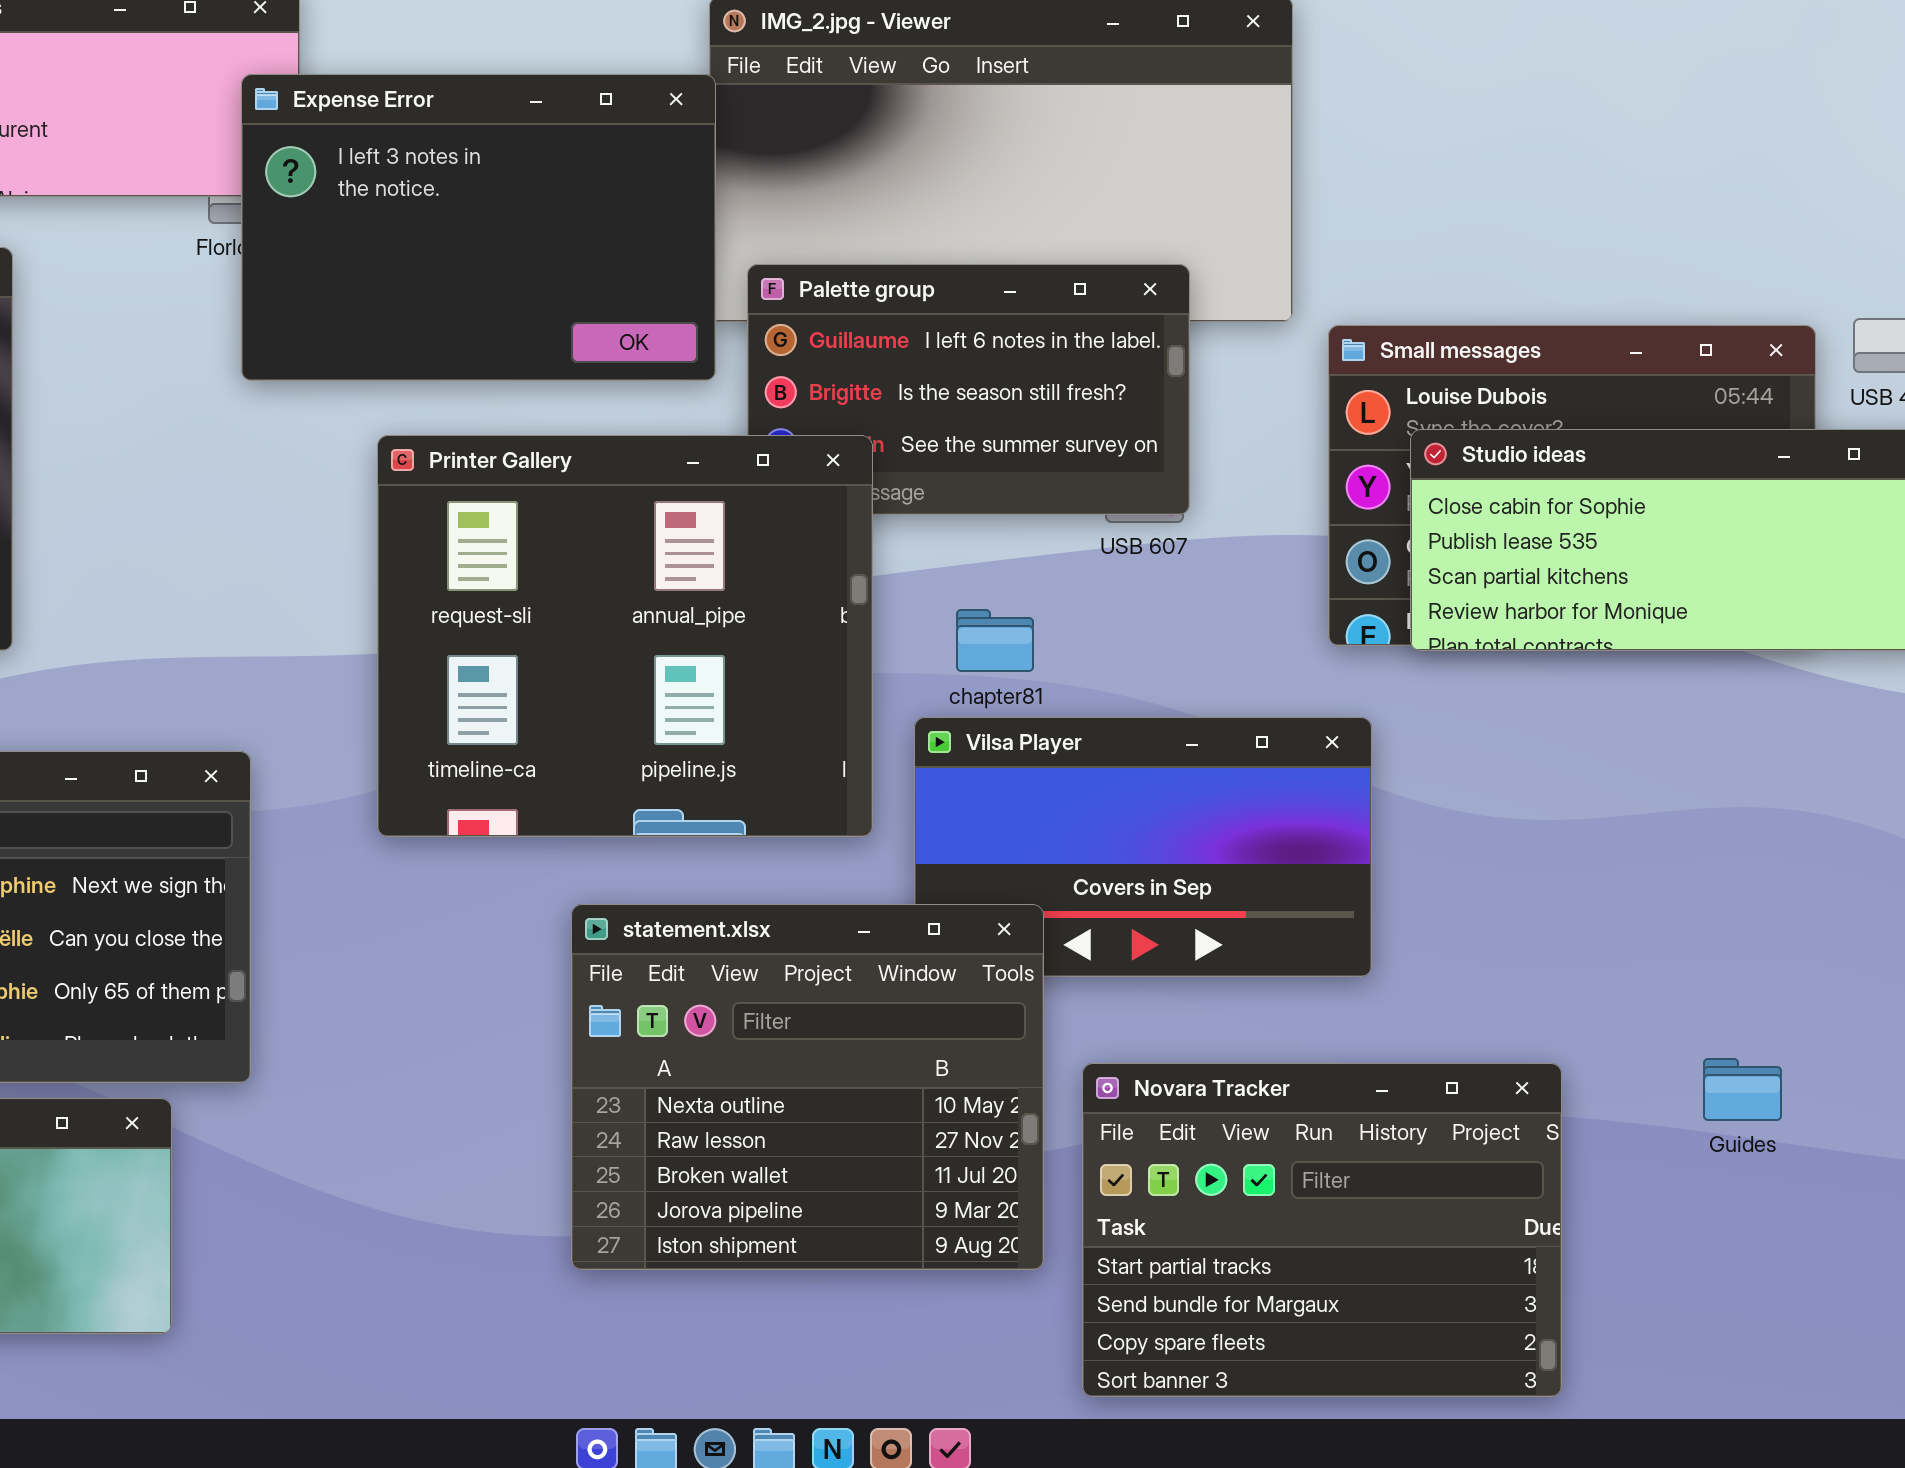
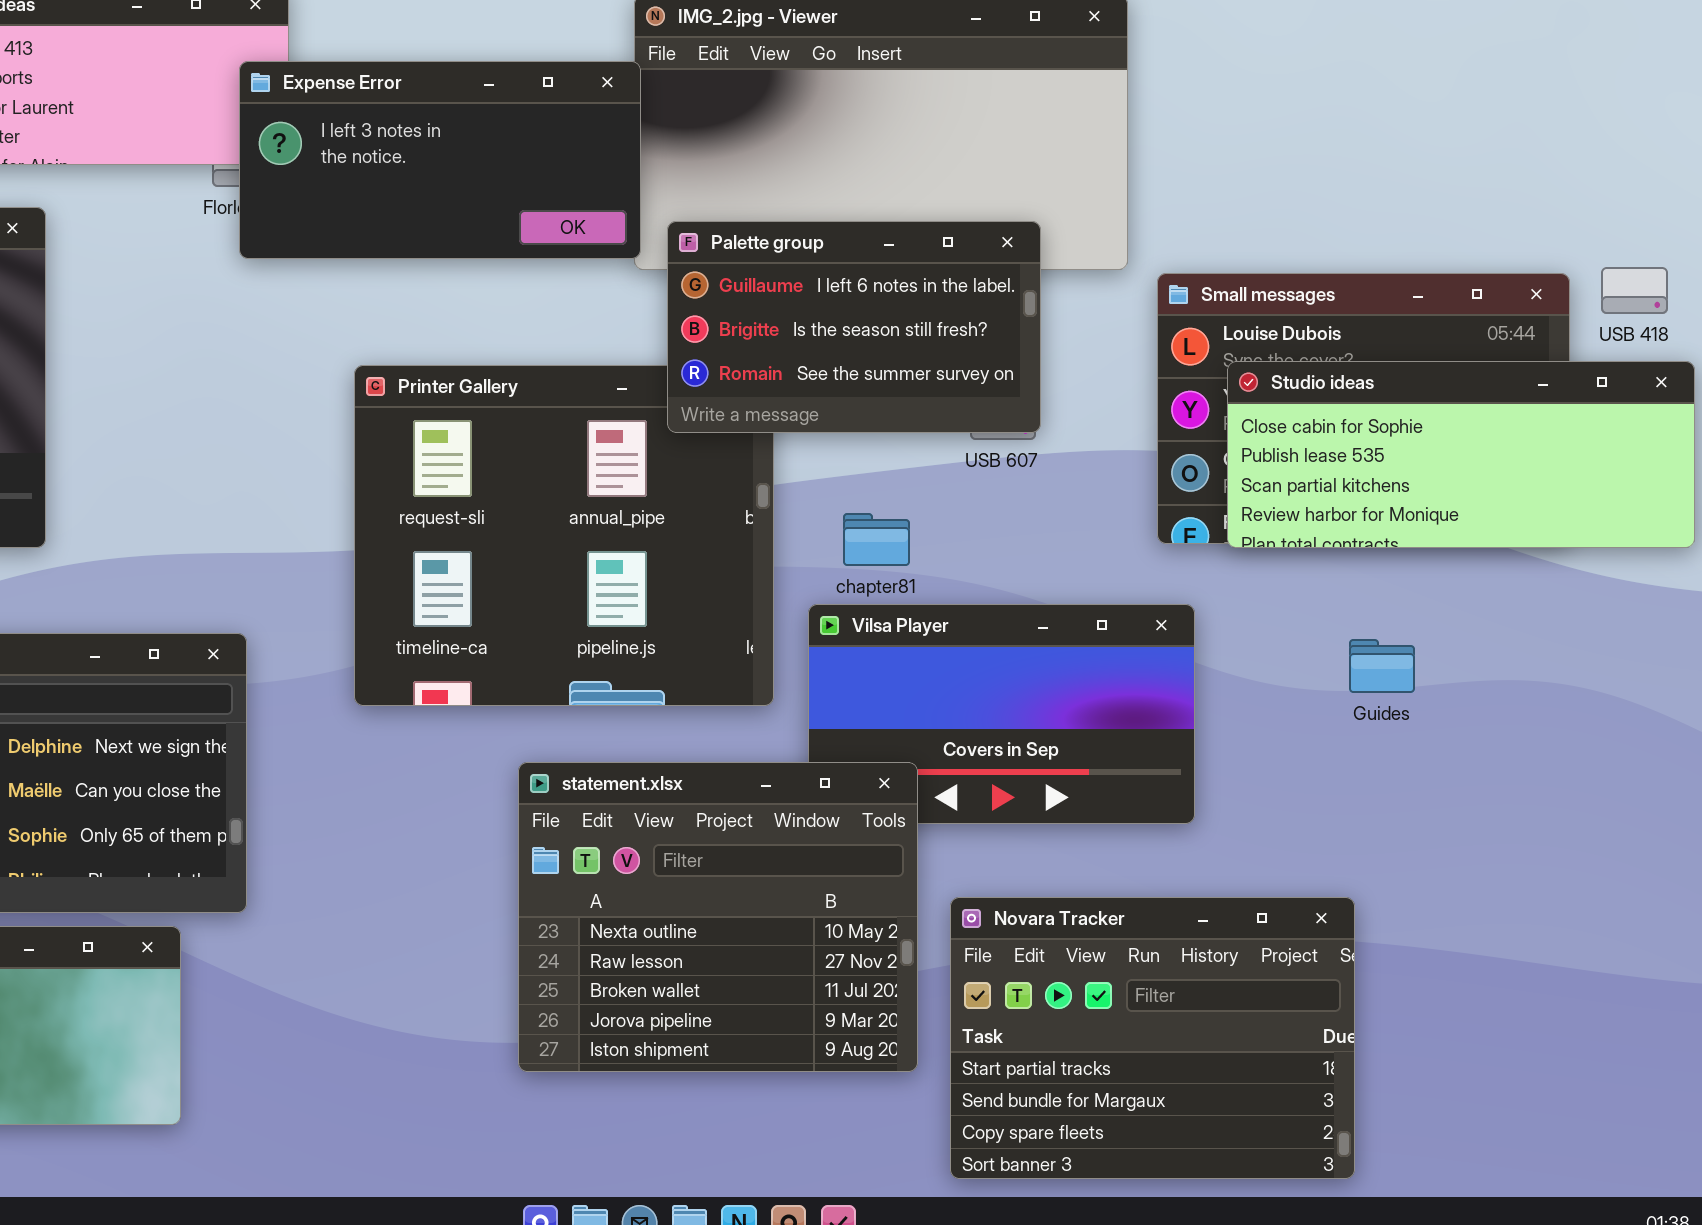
Expense Error: [241,74,716,381] -> [239,61,641,259], resized
Palette group: [747,264,1190,515] -> [667,221,1041,433], raised
Guides: [1703,1058,1782,1121] -> [1349,639,1415,693], moved

